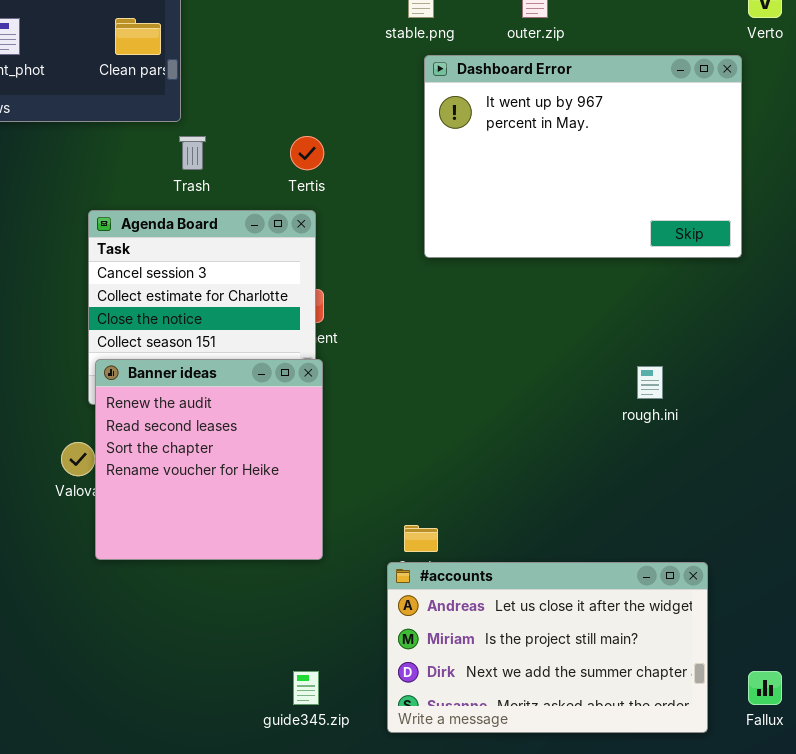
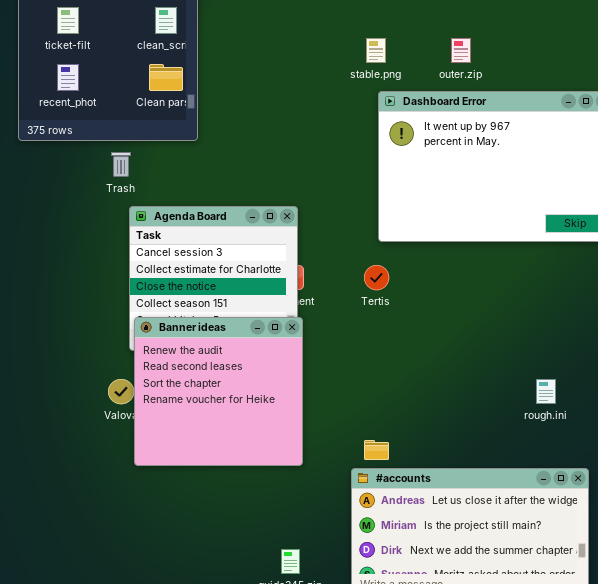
Trash: [179,136,206,170] -> [111,152,131,177], moved
Tertis: [290,136,324,170] -> [364,265,389,290], moved
rough.ini: [637,366,663,399] -> [536,379,556,404], moved

